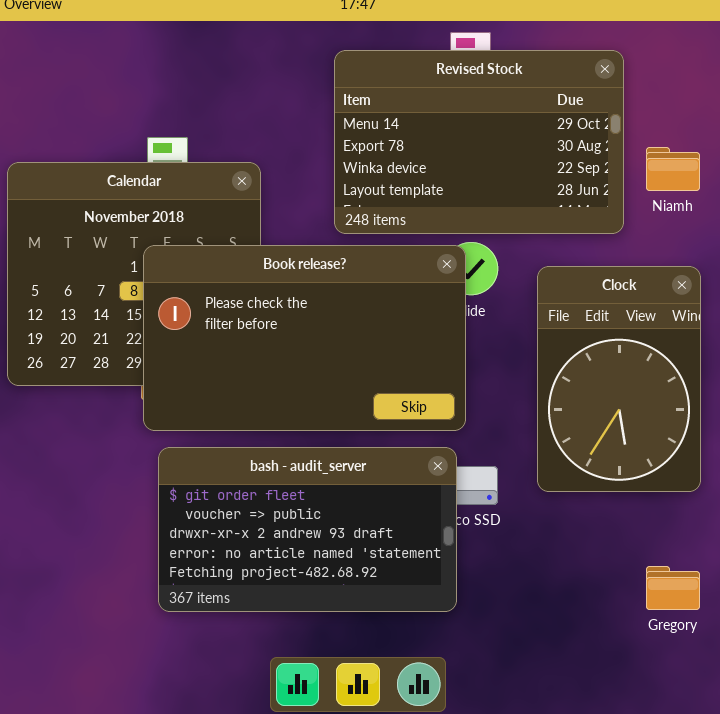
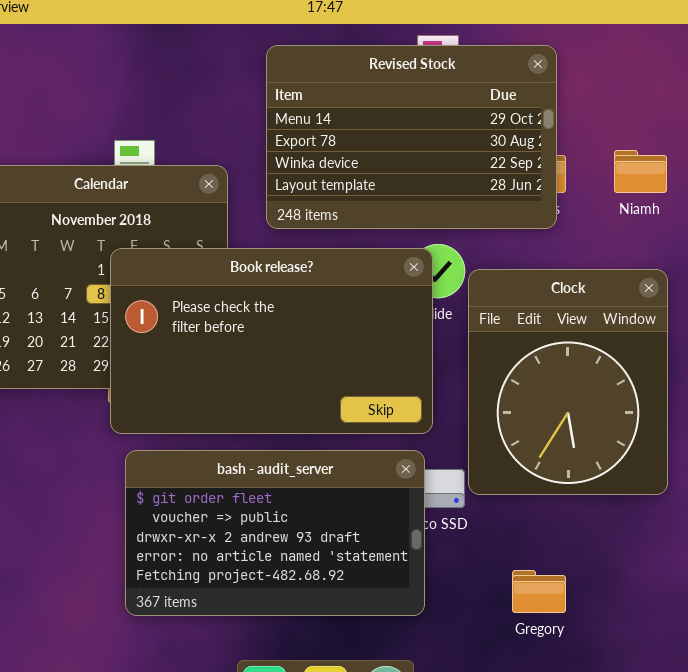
Revised Stock: [334,50,624,234] -> [266,45,557,229], moved
Clock: [537,266,701,492] -> [468,269,668,495], resized
Gregory: [646,566,700,610] -> [512,570,566,613], moved

